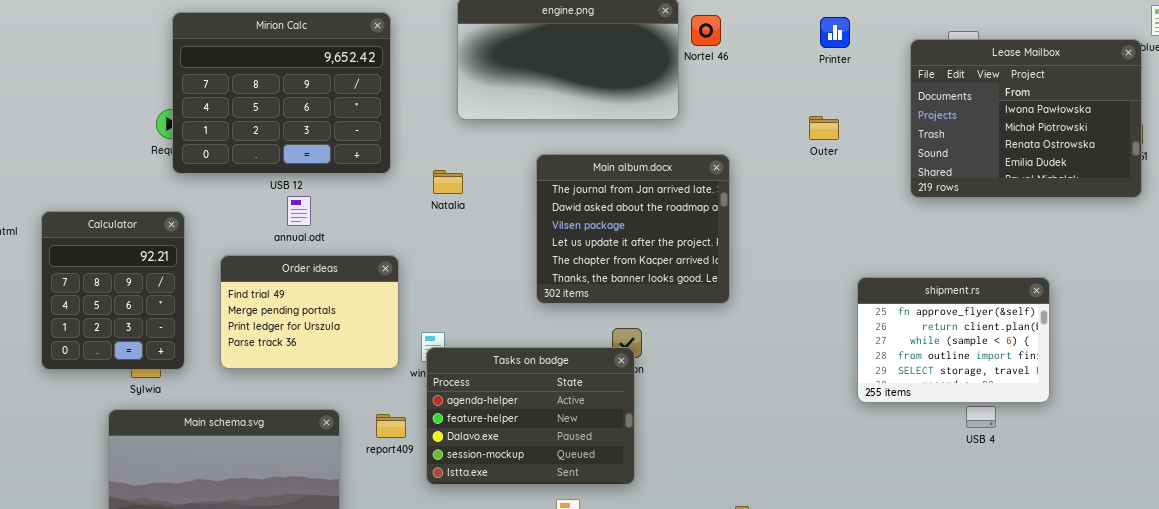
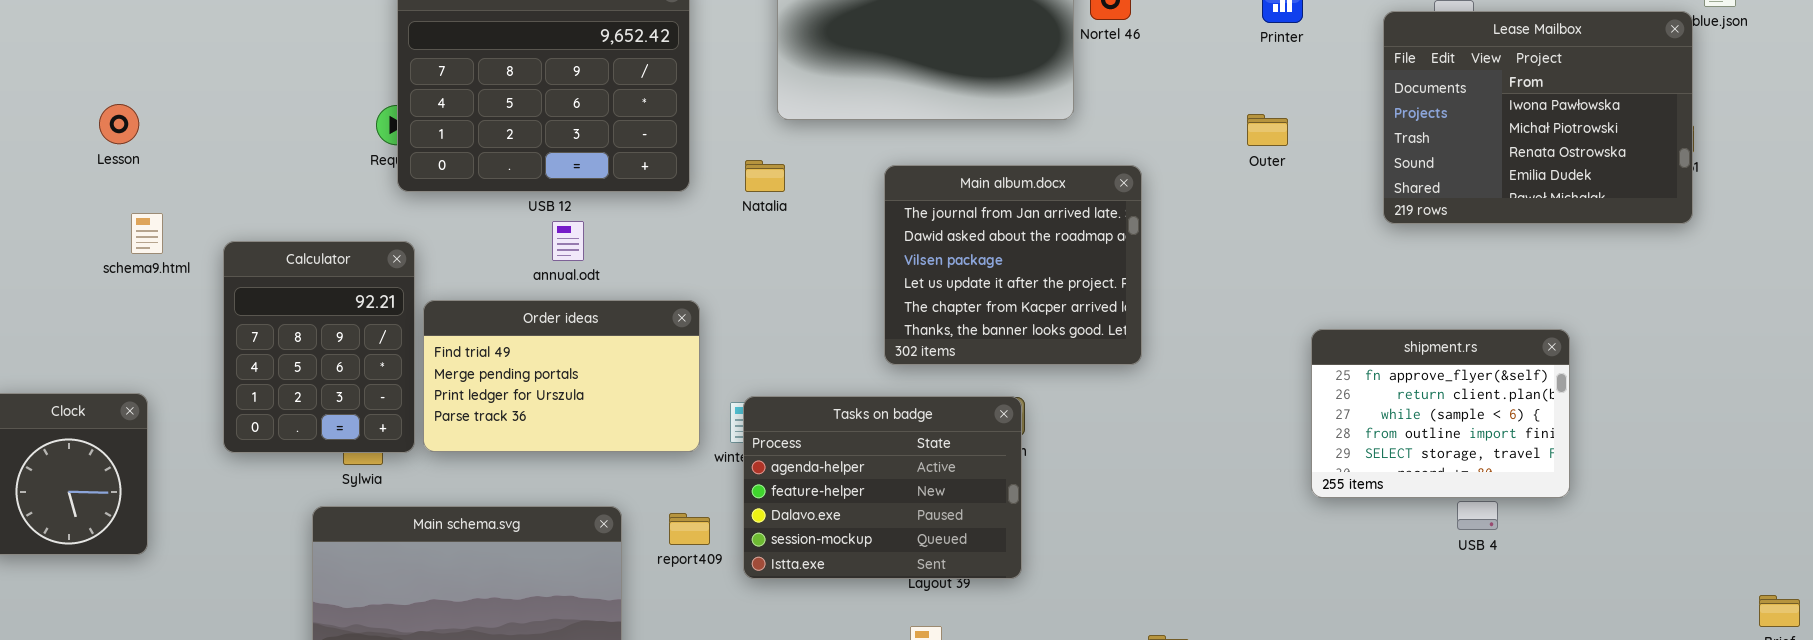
Natalia: [433,170,463,194] -> [745,160,785,192], moved
Order ideas: [220,255,399,369] -> [423,300,700,452], resized
Tasks on badge: [426,347,635,485] -> [743,396,1022,579], moved

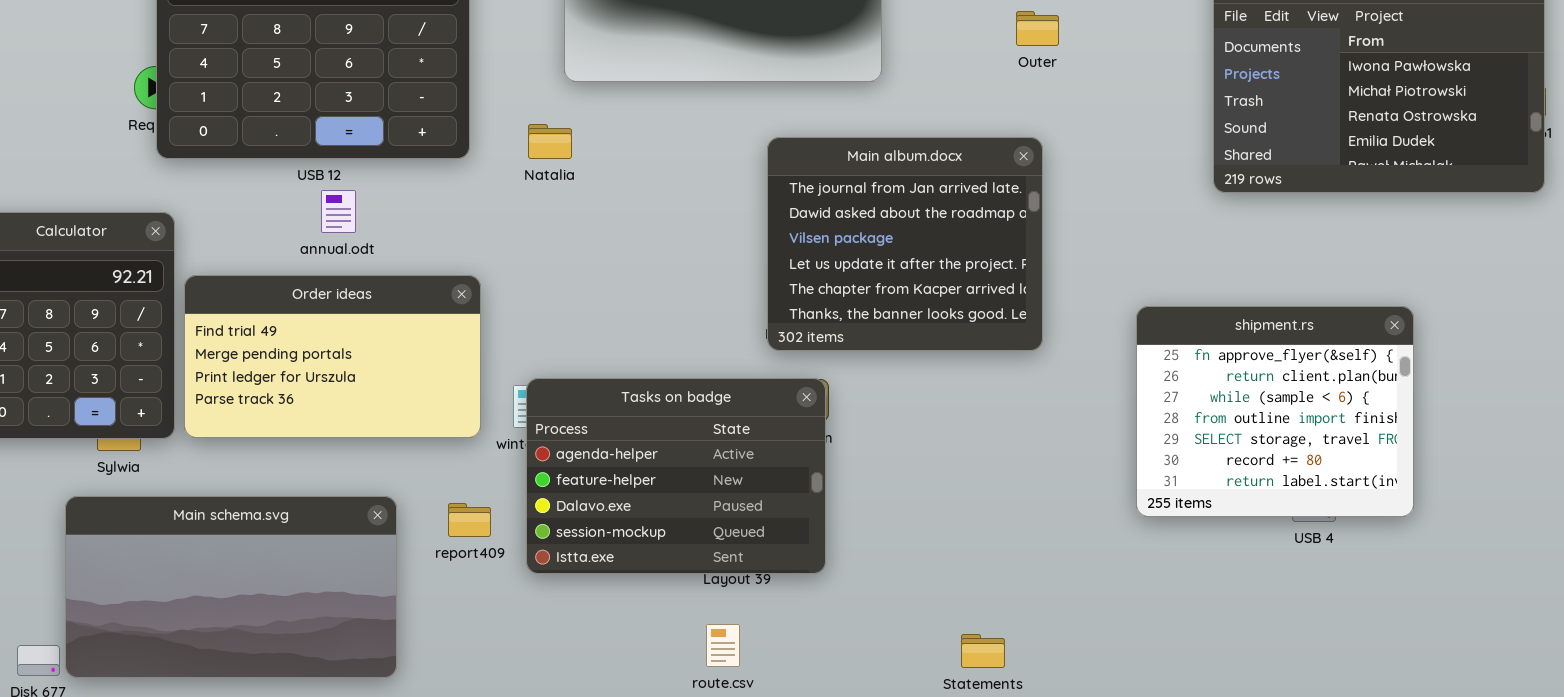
Outer: [1247,114,1288,146] -> [1016,11,1059,46], moved
Main album.docx: [884,165,1142,365] -> [767,137,1043,351], moved
shipment.rs: [1311,329,1570,498] -> [1136,306,1414,517], resized

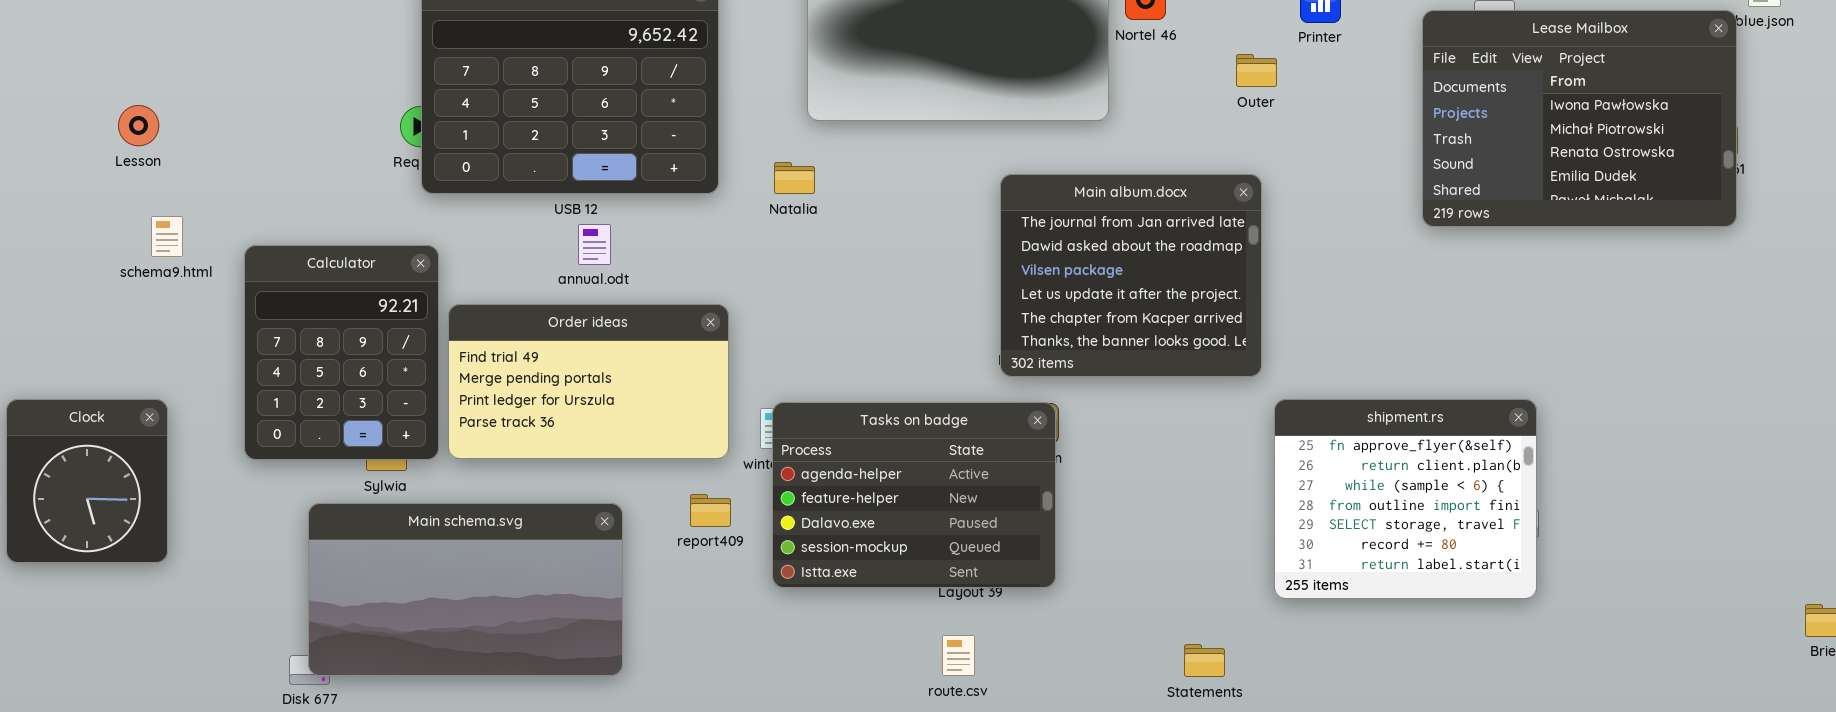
shipment.rs: [1136,306,1414,517] -> [1274,399,1537,599], moved
Main schema.svg: [65,496,397,678] -> [308,503,623,676], moved
report409: [448,503,491,537] -> [690,494,731,527], moved

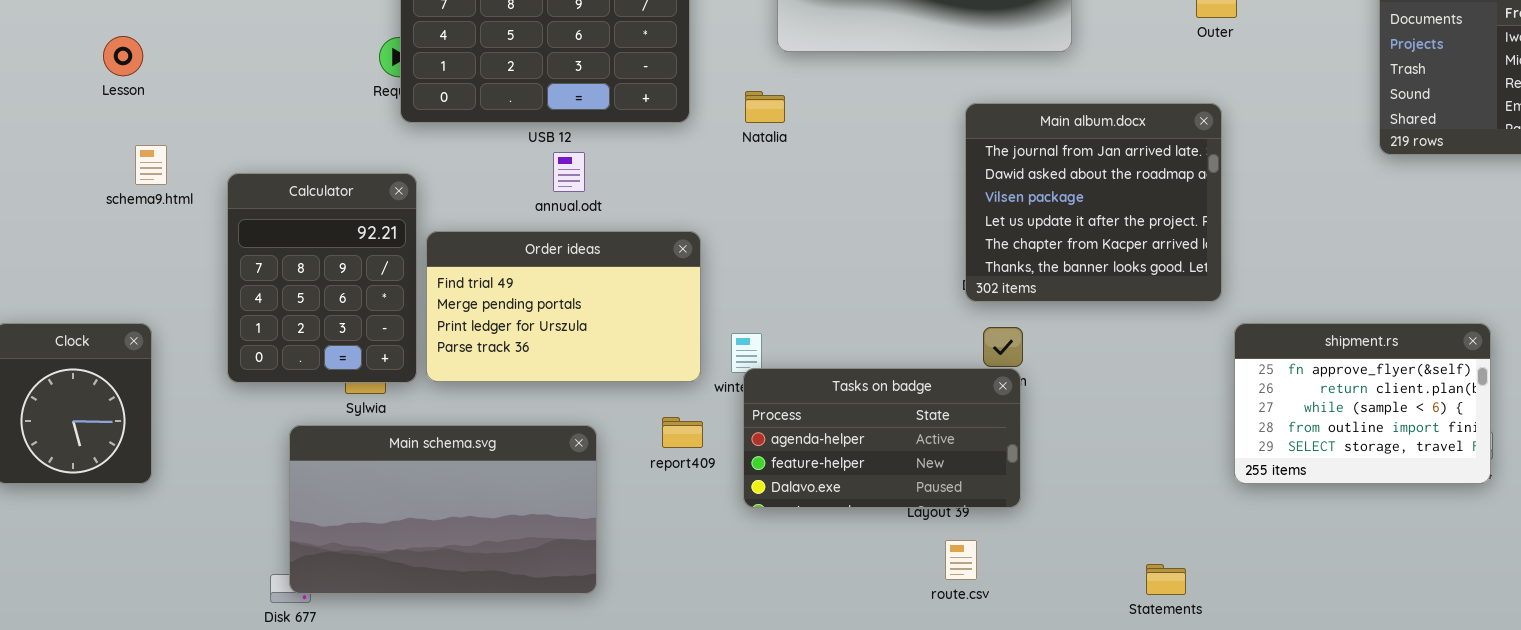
shipment.rs: [1274,399,1537,599] -> [1234,323,1491,484], resized
Tasks on badge: [772,402,1056,588] -> [743,368,1021,508], resized
route.csv: [942,635,975,676] -> [945,540,977,580], moved

